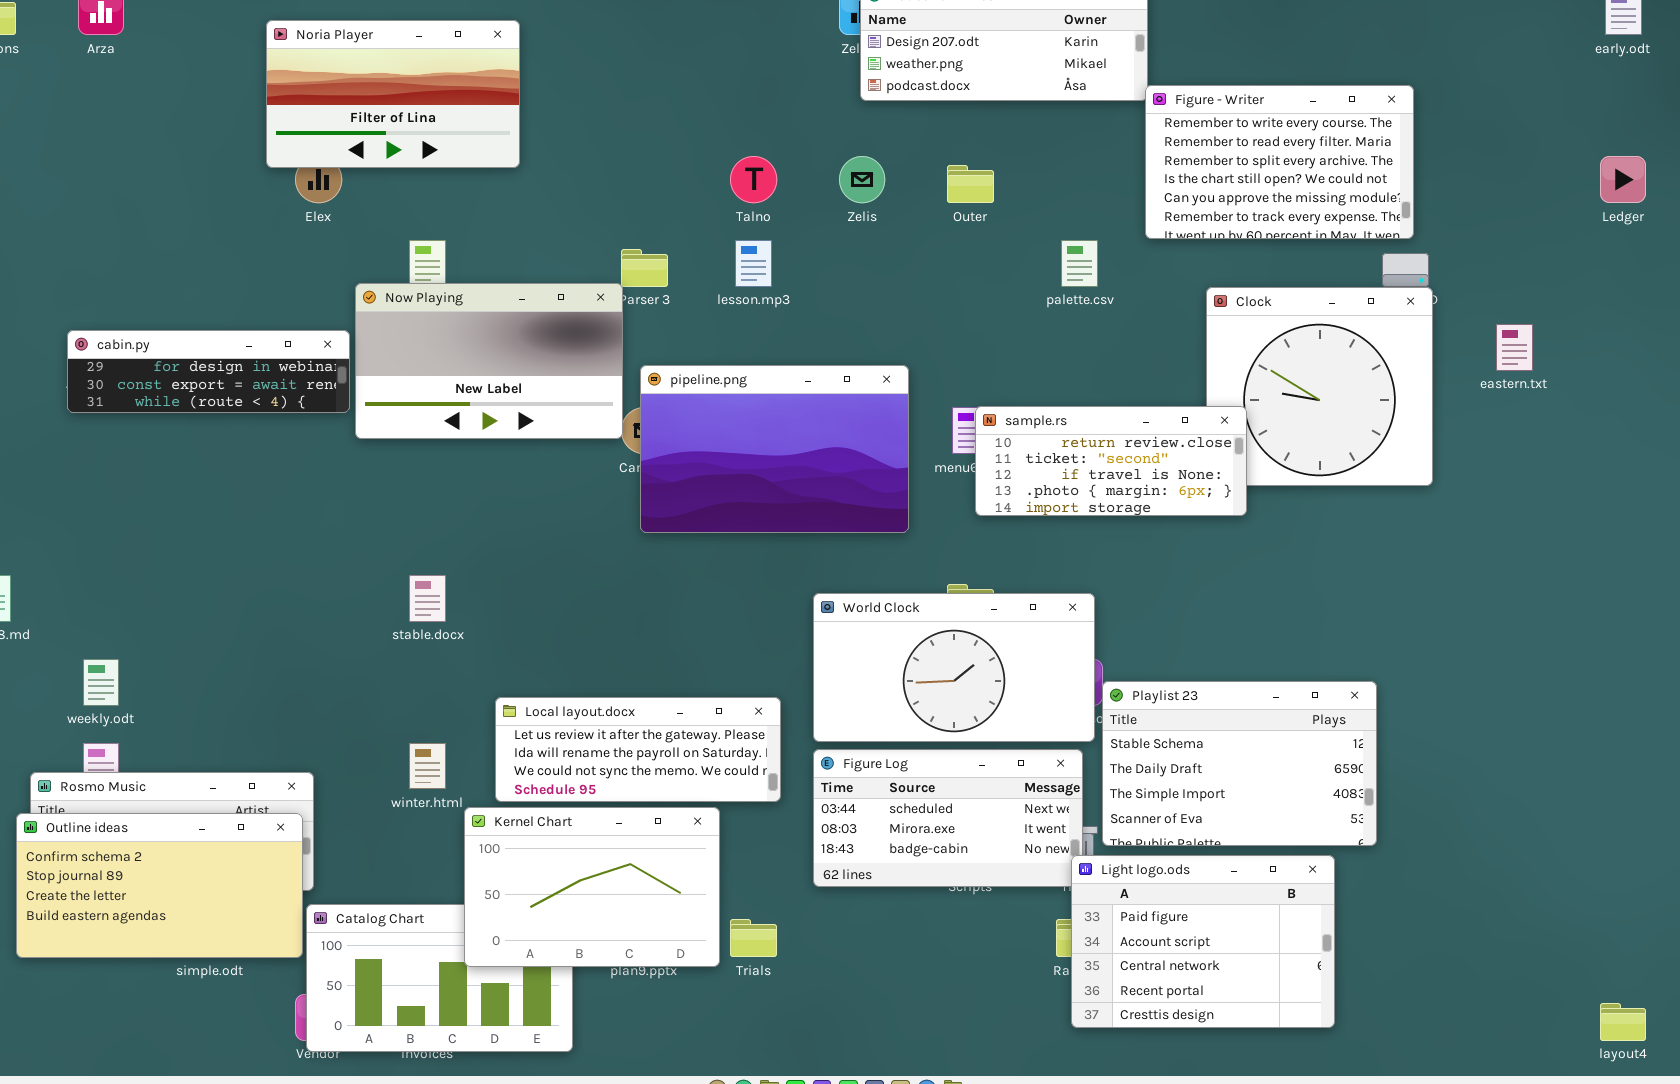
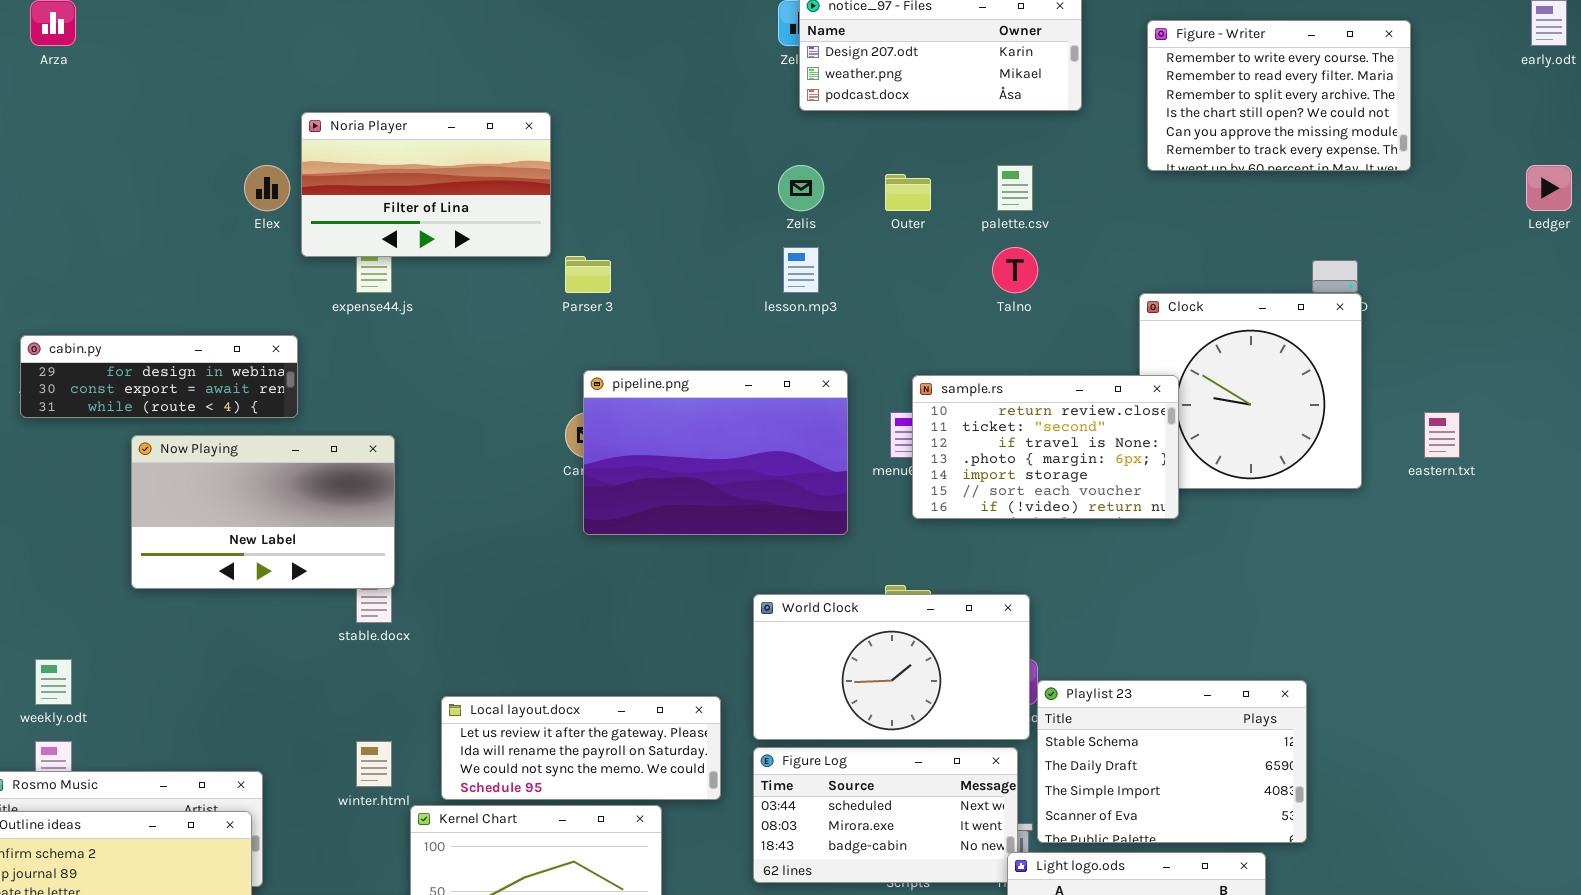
Noria Player: [266,20,520,168] -> [301,112,551,257], moved
Figure - Writer: [1145,85,1414,239] -> [1147,20,1411,171], moved
Talno: [730,156,777,203] -> [992,247,1038,293], moved
lesson.mp3: [735,240,772,287] -> [783,247,819,293], moved
palette.csv: [1061,240,1098,287] -> [997,165,1033,211], moved
Now Playing: [355,283,623,439] -> [131,435,395,589], moved
eastern.txt: [1496,324,1533,371] -> [1424,412,1460,458], moved
sample.rs: [975,406,1247,516] -> [912,375,1179,519], resized

